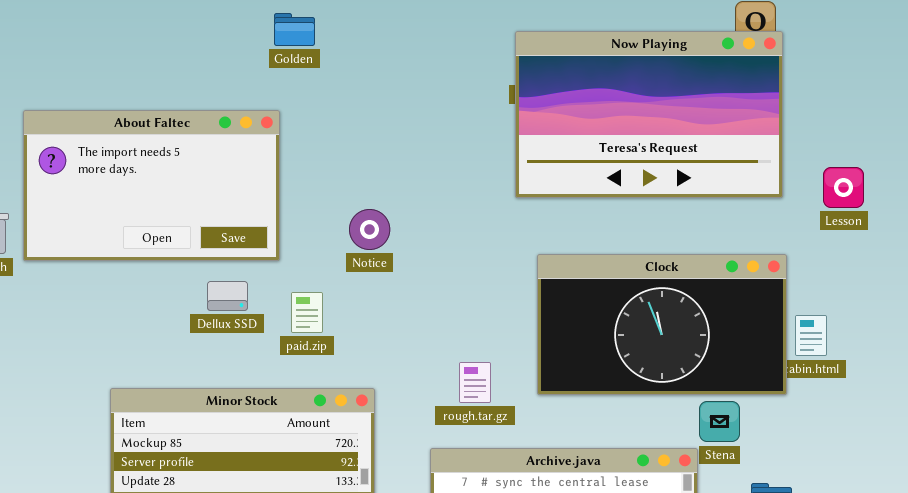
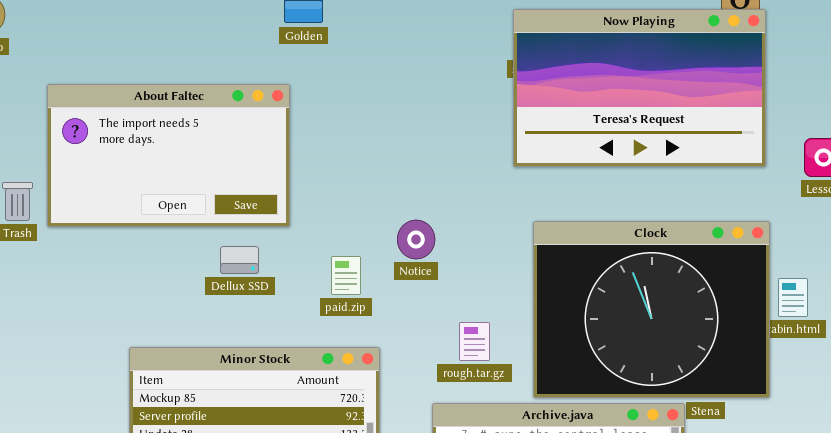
Notice: [349,209,390,250] -> [397,220,435,259], moved
Clock: [537,254,787,395] -> [533,221,770,398], resized
paid.zip: [291,292,323,333] -> [331,256,361,295], moved

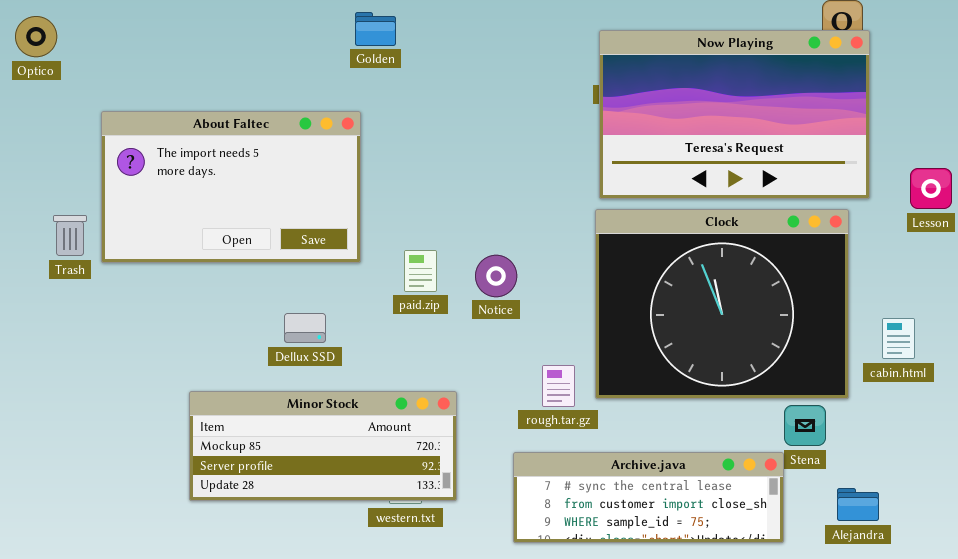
Clock: [533,221,770,398] -> [595,209,849,399], moved
Dellux SSD: [220,246,259,274] -> [284,313,326,343], moved
paid.zip: [331,256,361,295] -> [404,250,437,292], moved

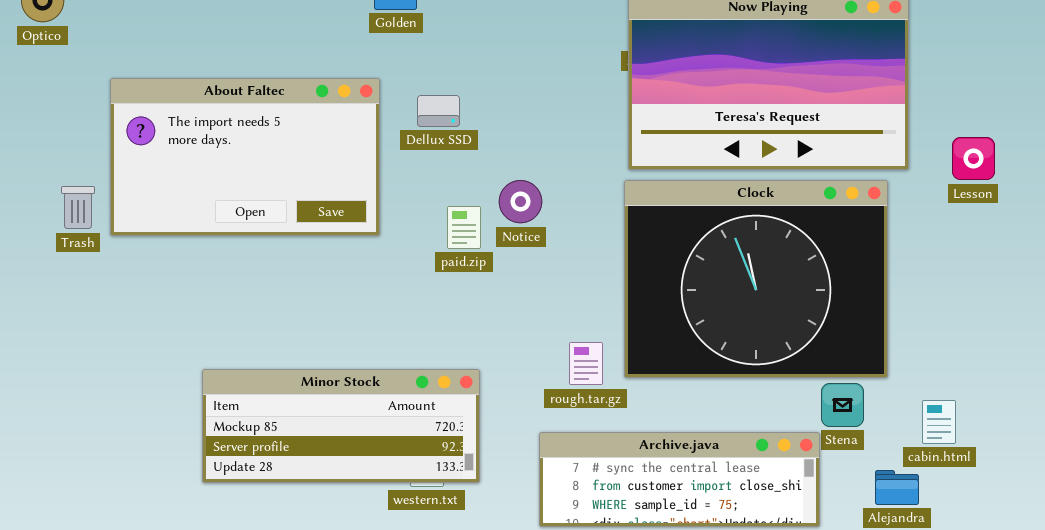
paid.zip: [404,250,437,292] -> [447,206,481,249], moved
Notice: [475,255,517,297] -> [499,180,542,223], moved
Dellux SSD: [284,313,326,343] -> [417,95,460,127], moved
cabin.html: [882,318,915,359] -> [922,400,956,444], moved

